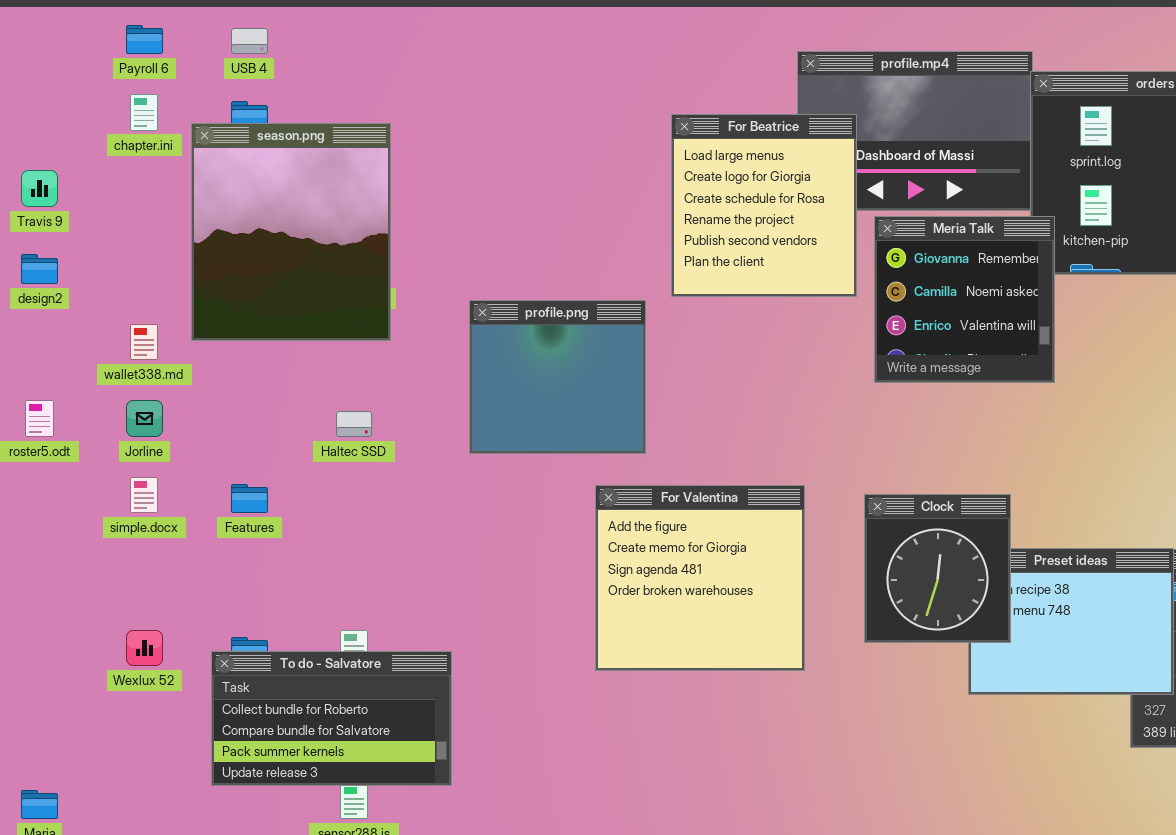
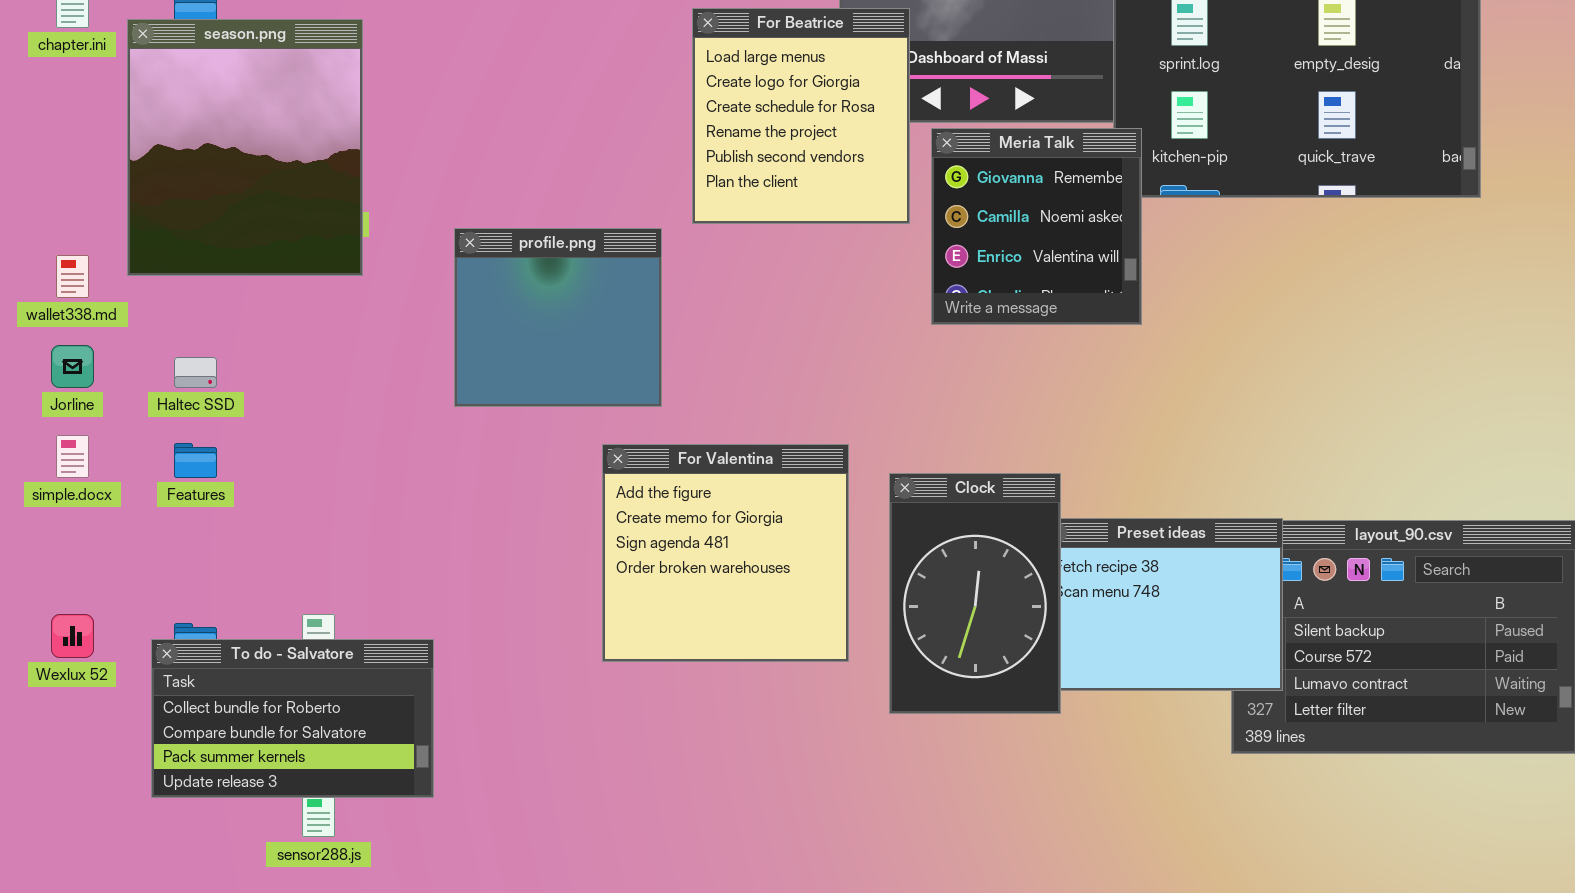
Haltec SSD: [336,411,372,437] -> [174,357,217,388], moved
Clock: [864,494,1011,643] -> [889,473,1061,714], moved, resized

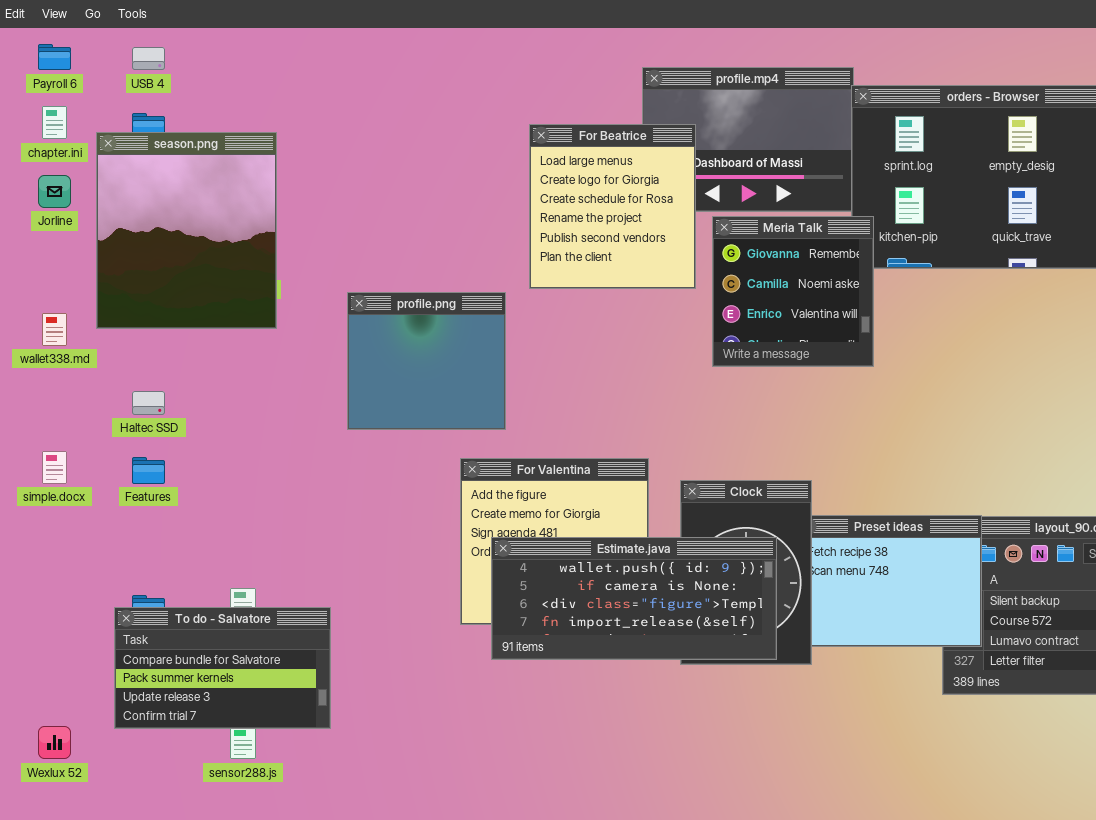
Jorline: [51,345,94,388] -> [38,175,71,208], moved
Estimate.java: none -> [491,537,777,660], opened
Wexlux 52: [51,614,94,658] -> [38,726,71,759], moved
To do - Salvatore: [151,639,434,798] -> [114,607,331,729], scrolled down 1 row

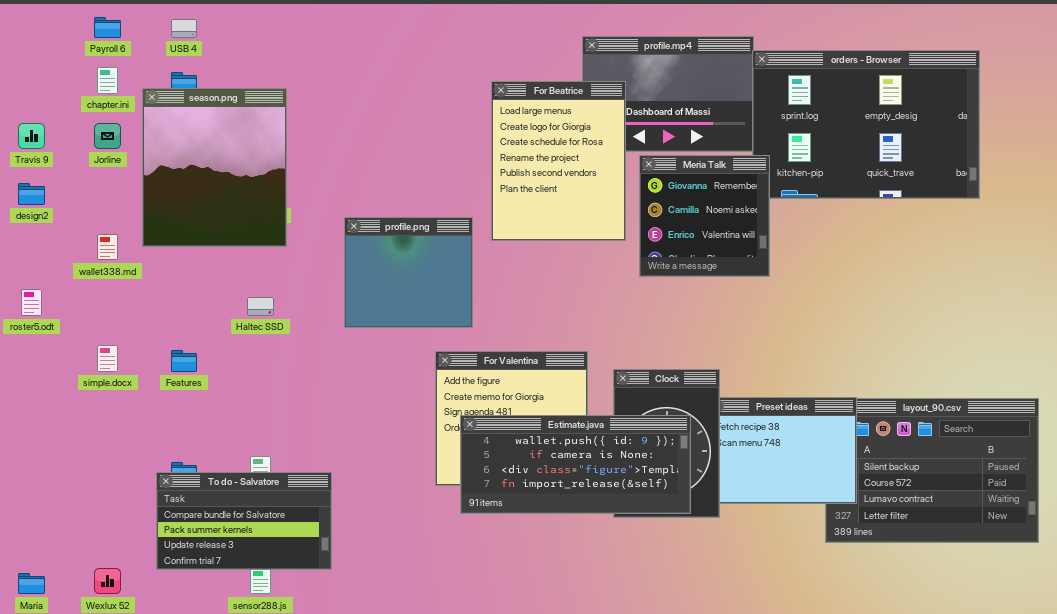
For Beatrice: [529,124,696,289] -> [491,81,626,241], resized
Haltec SSD: [132,391,165,415] -> [247,297,274,316], moved

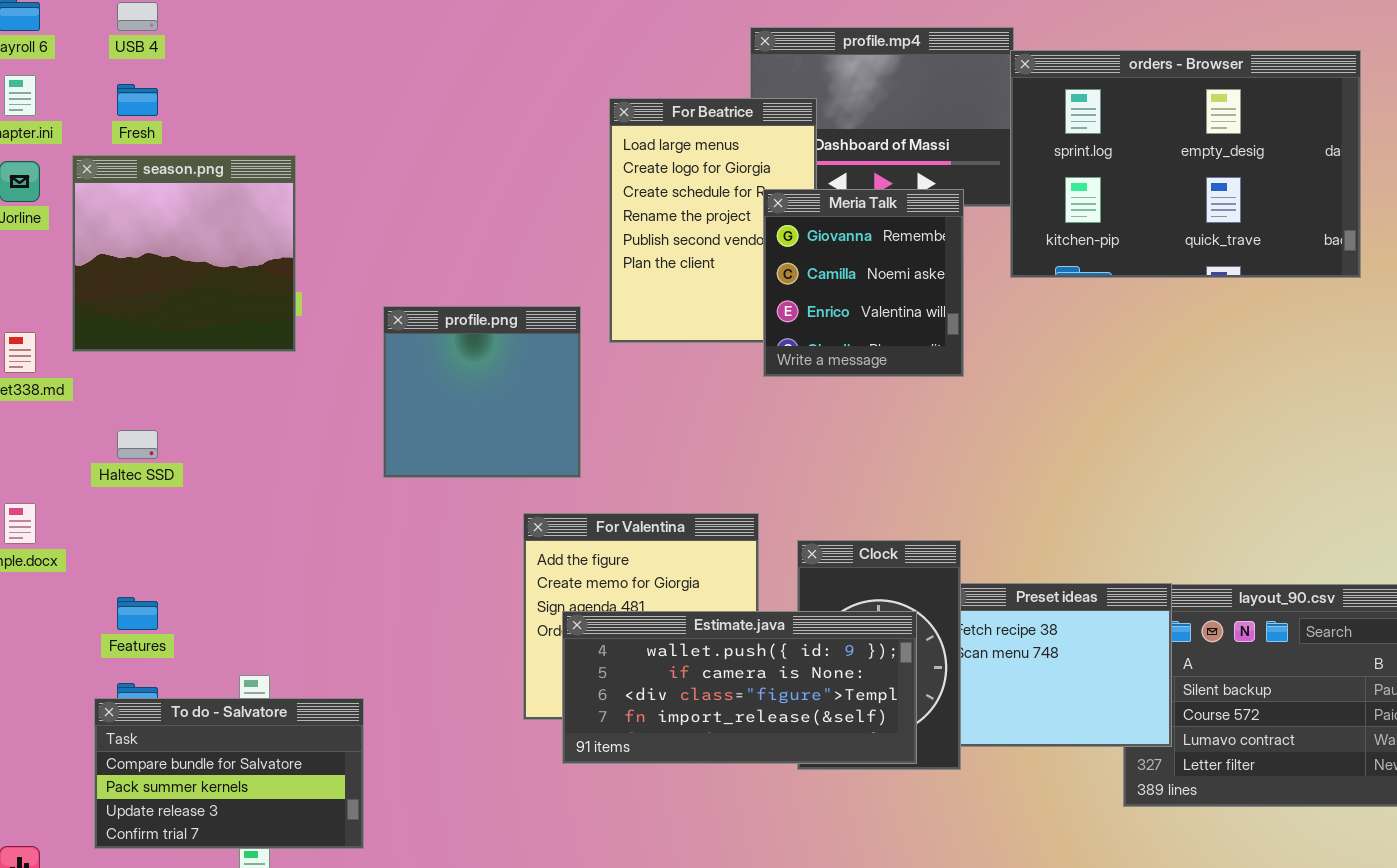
season.png: [142,88,287,247] -> [72,155,296,352], resized
Meria Talk: [639,155,770,277] -> [763,189,964,377], moved
Haltec SSD: [247,297,274,316] -> [117,430,158,459], moved
Features: [171,350,197,372] -> [117,597,158,630], moved

